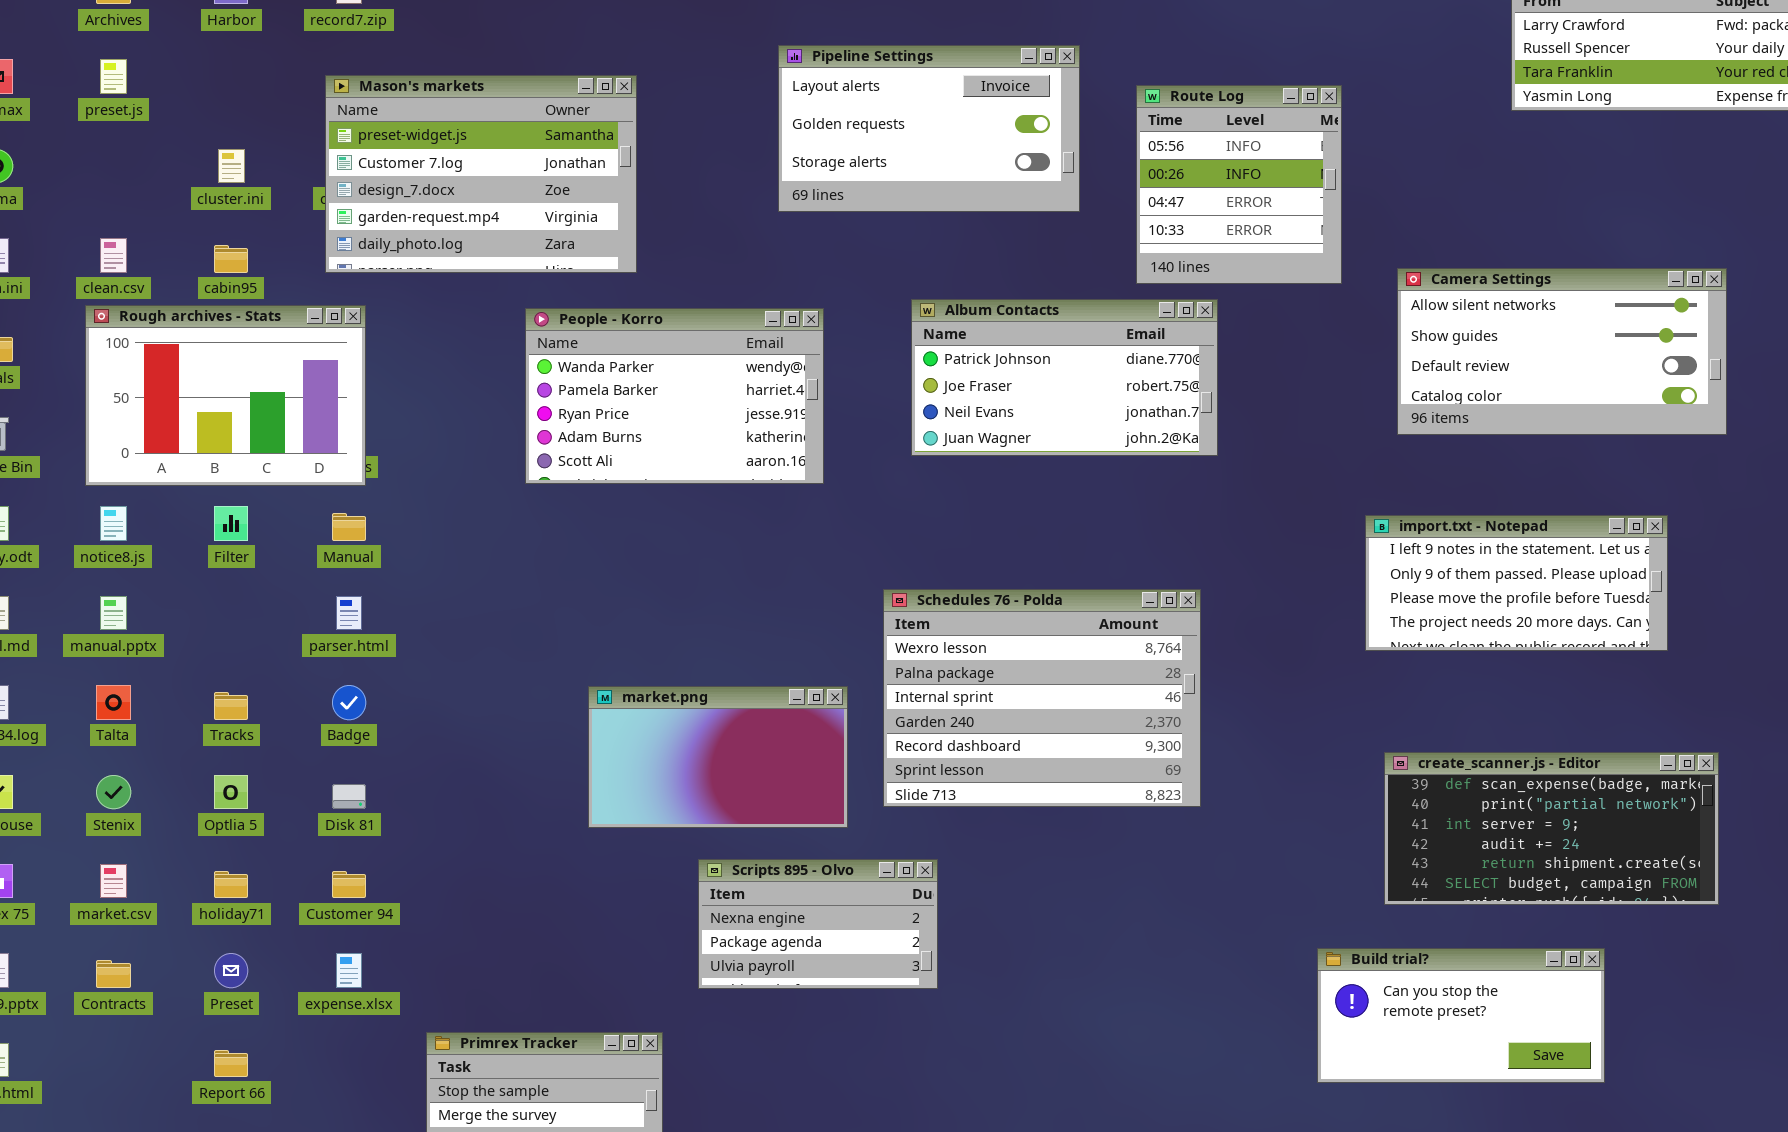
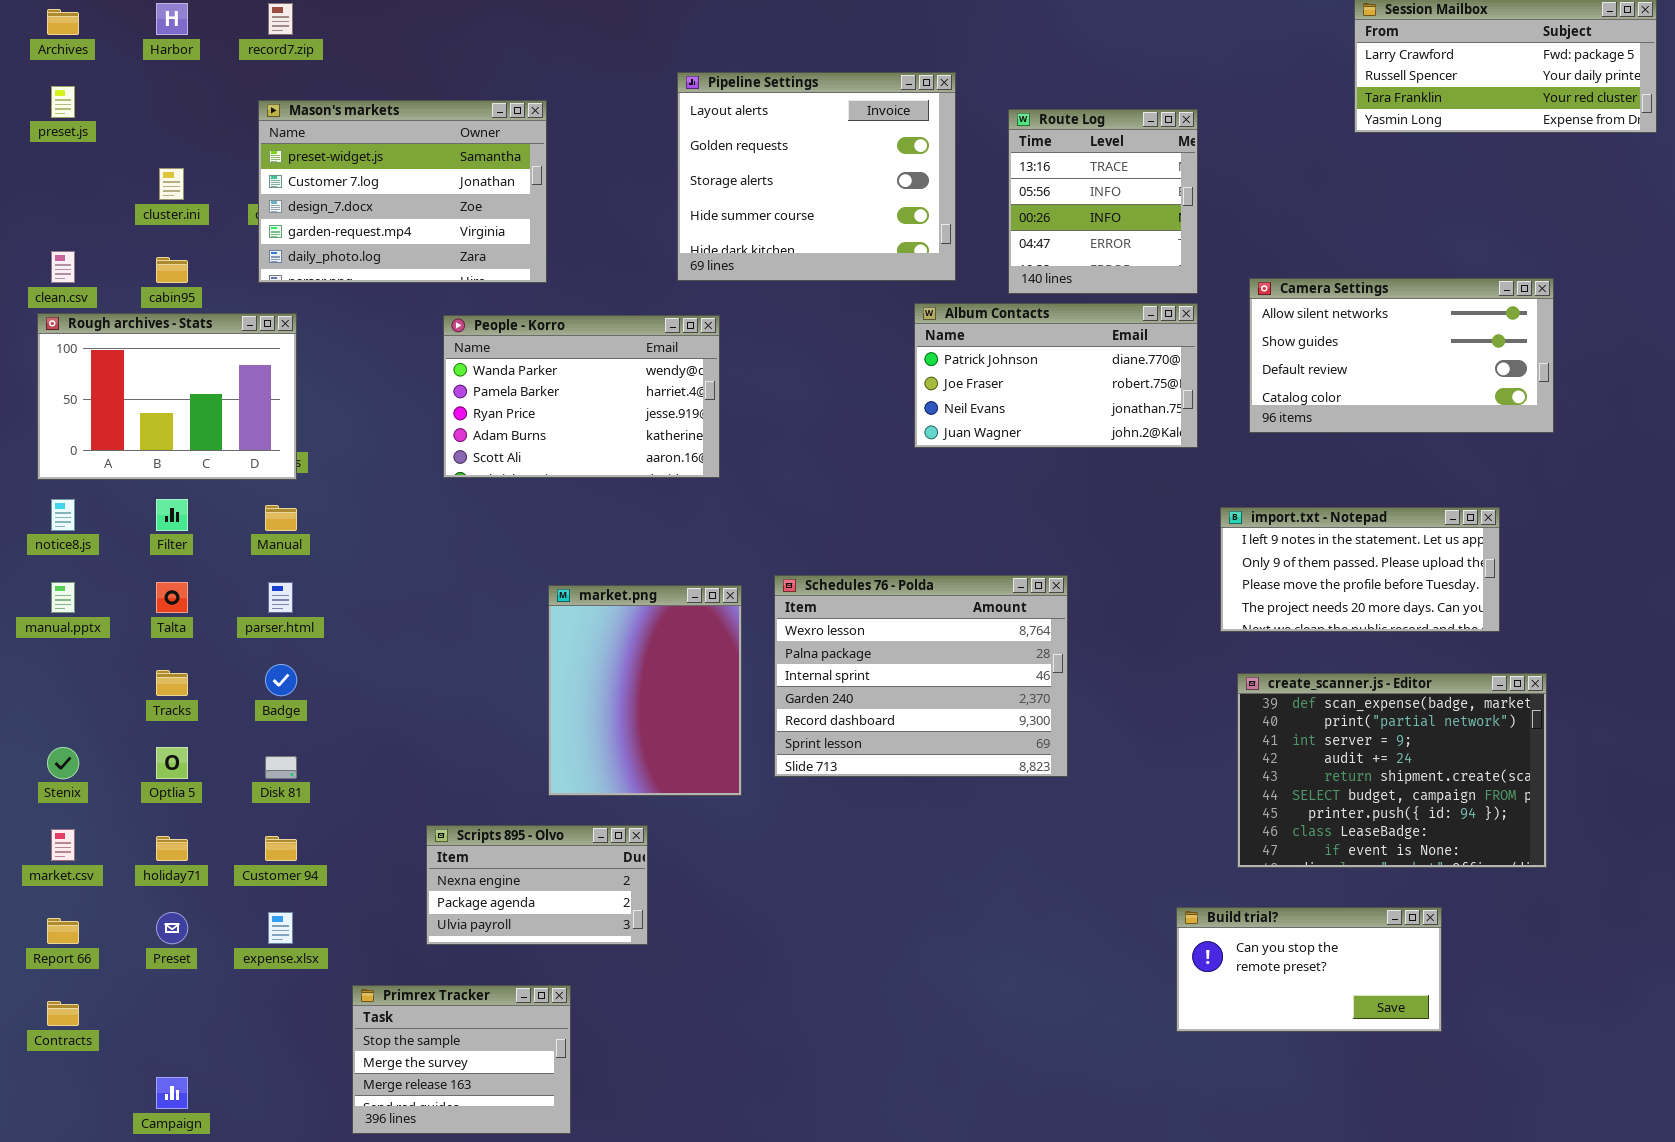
Pipeline Settings: [778,45,1080,212] -> [677,72,956,281], resized
Route Log: [1136,85,1342,284] -> [1008,109,1198,294], scrolled up 1 row
Album Contacts: [911,299,1218,456] -> [914,303,1198,448], moved
Talta: [96,685,131,720] -> [156,582,188,613], moved
market.png: [588,686,848,828] -> [548,585,742,796], resized
create_scanner.js - Editor: [1384,752,1719,905] -> [1237,673,1547,868], resized
Scripts 895 - Olvo: [698,859,938,989] -> [426,825,648,945], moved
Contracts: [96,960,131,988] -> [47,1001,79,1026], moved
Report 66: [214,1050,248,1077] -> [47,918,79,944], moved

